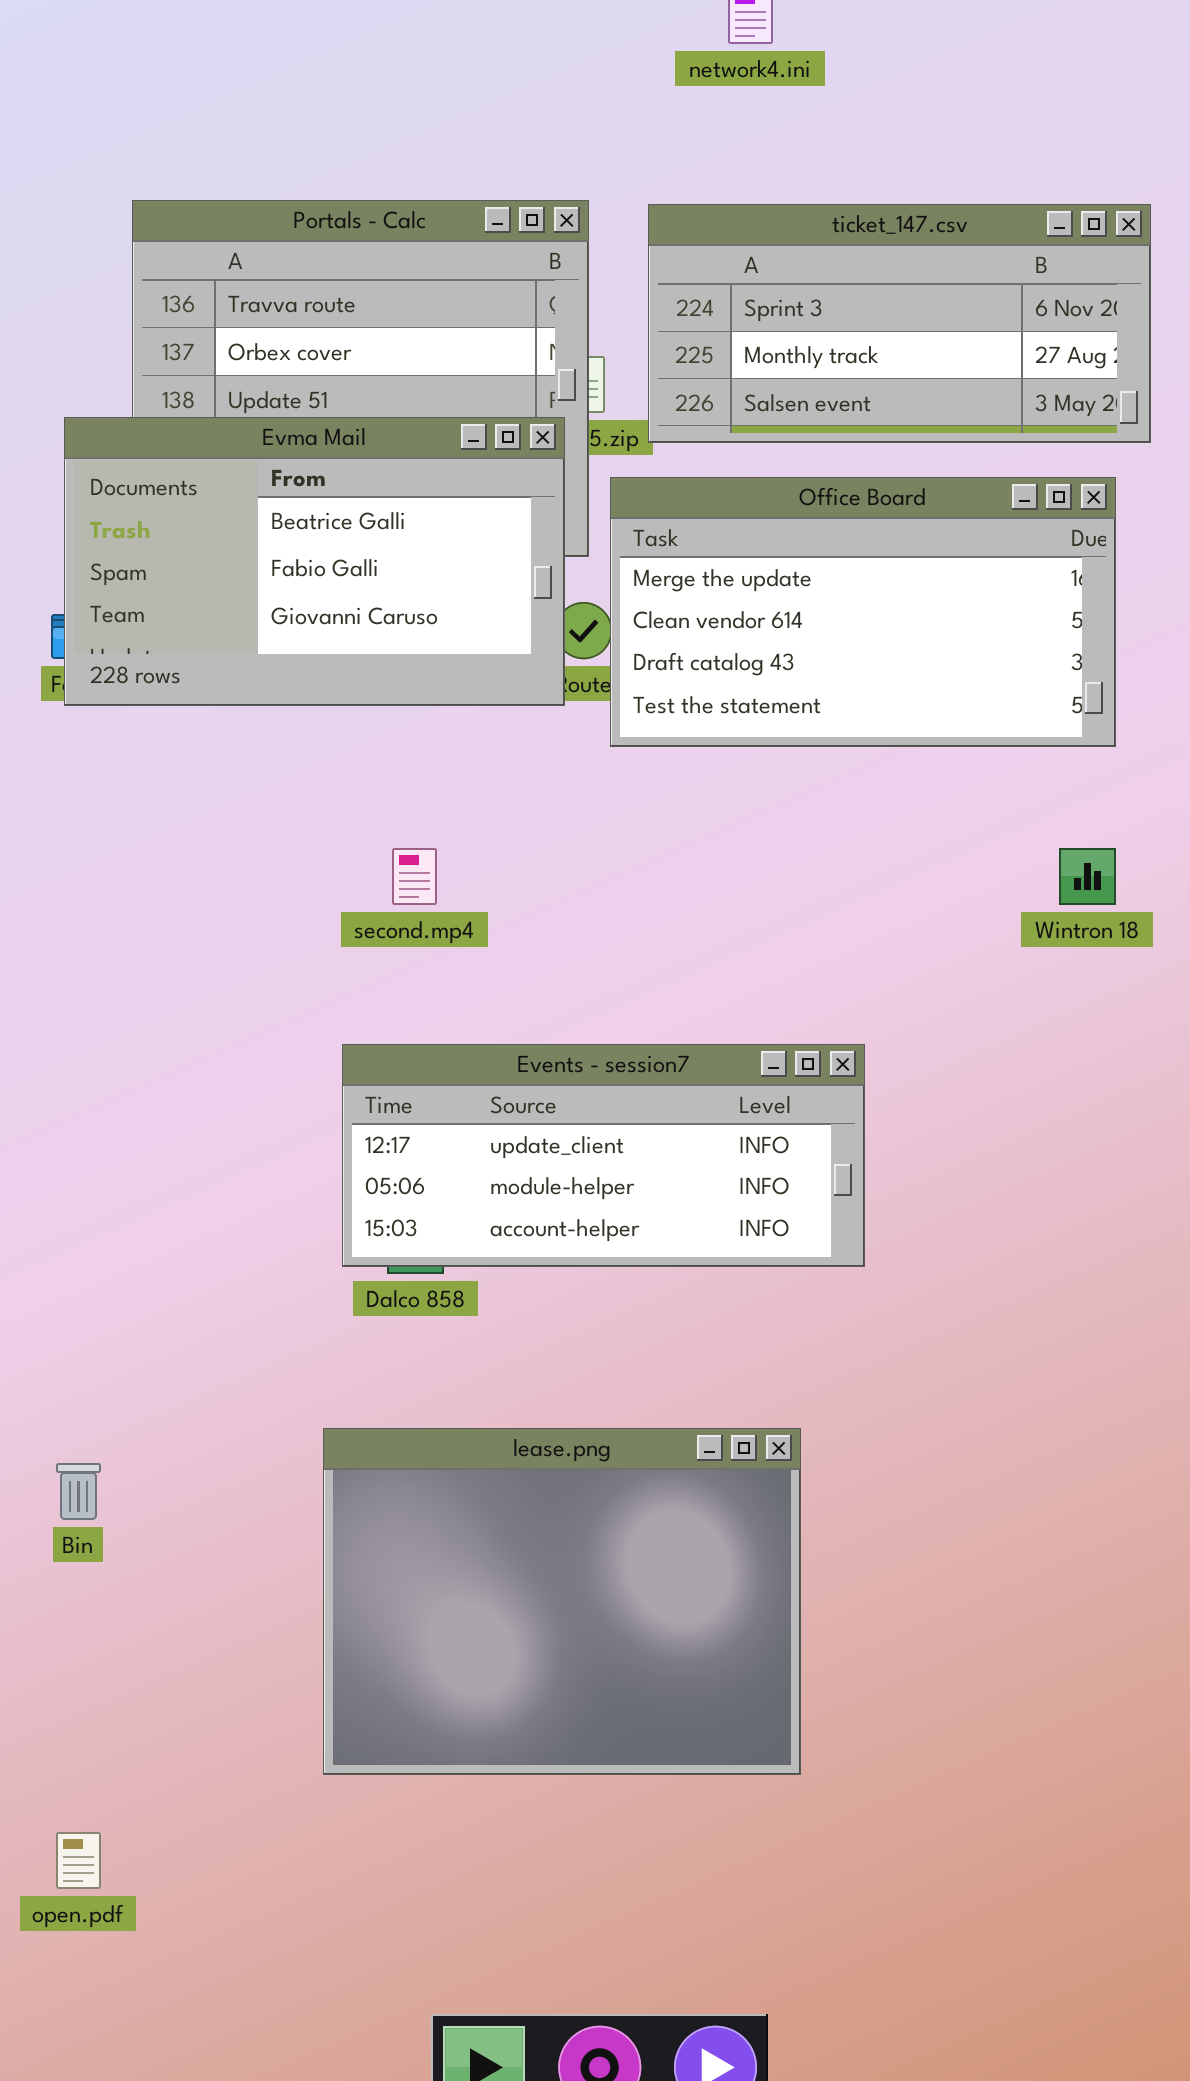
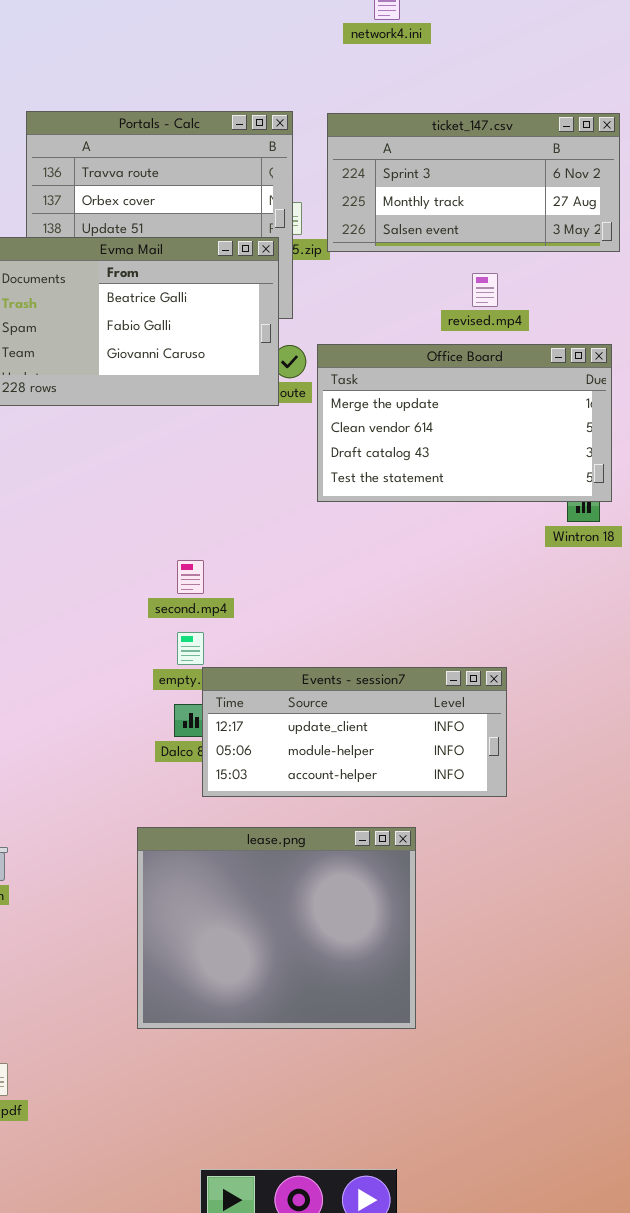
Office Board: [610,477,1116,747] -> [317,344,612,502], moved
second.mp4: [392,848,437,905] -> [177,560,204,594], moved
Events - session7: [342,1044,865,1267] -> [202,667,507,797], moved

